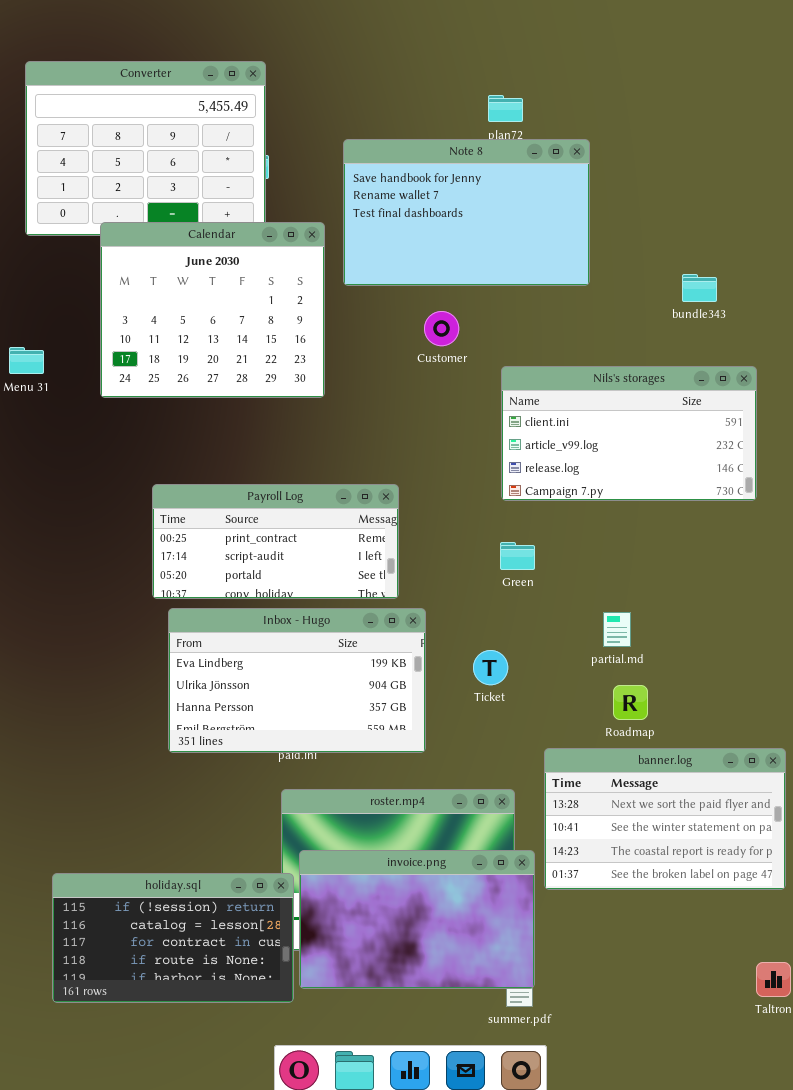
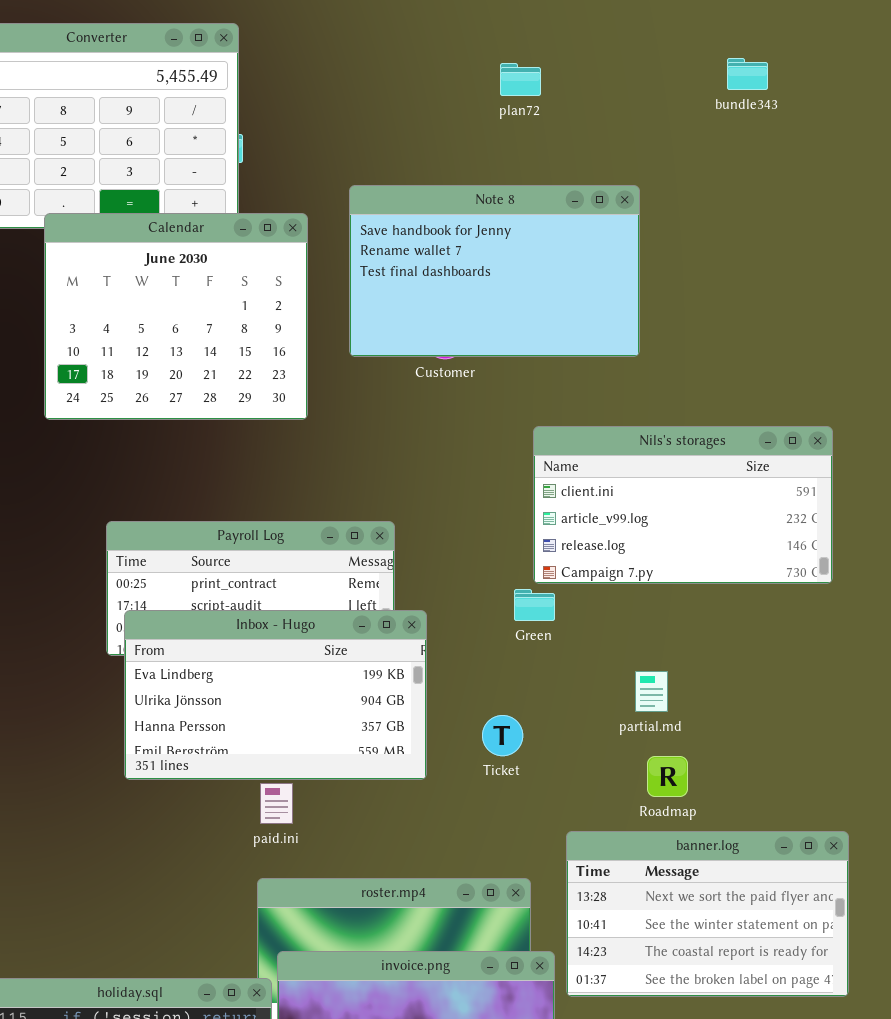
Note 8: [343,139,590,286] -> [349,185,640,357], moved
bundle343: [682,274,717,302] -> [727,58,768,90], moved
Nils's storages: [501,366,757,501] -> [533,426,833,584], moved
Inbox - Hugo: [168,608,426,753] -> [124,610,427,780], moved

